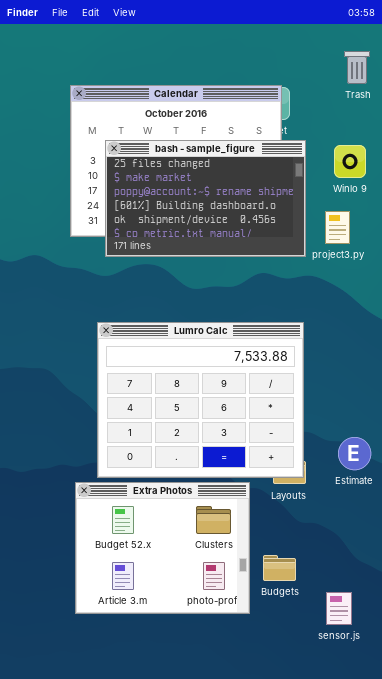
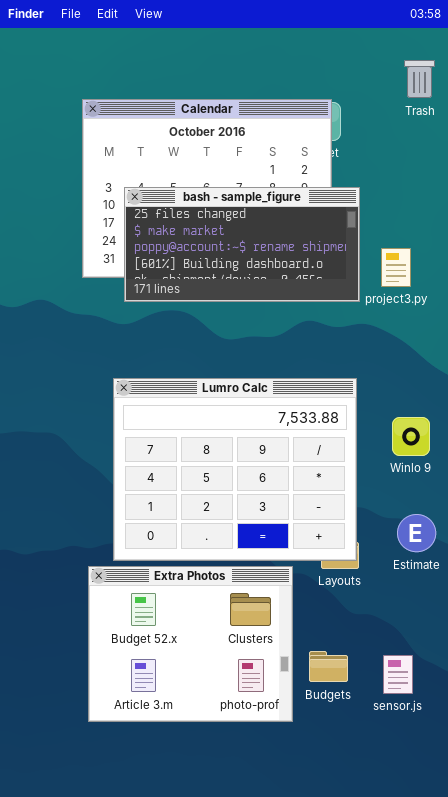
bash - sample_figure: [105,140,306,257] -> [124,187,360,302], resized
Winlo 9: [334,145,366,178] -> [392,417,430,456], moved
sensor.js: [326,592,352,625] -> [383,655,413,694], moved

